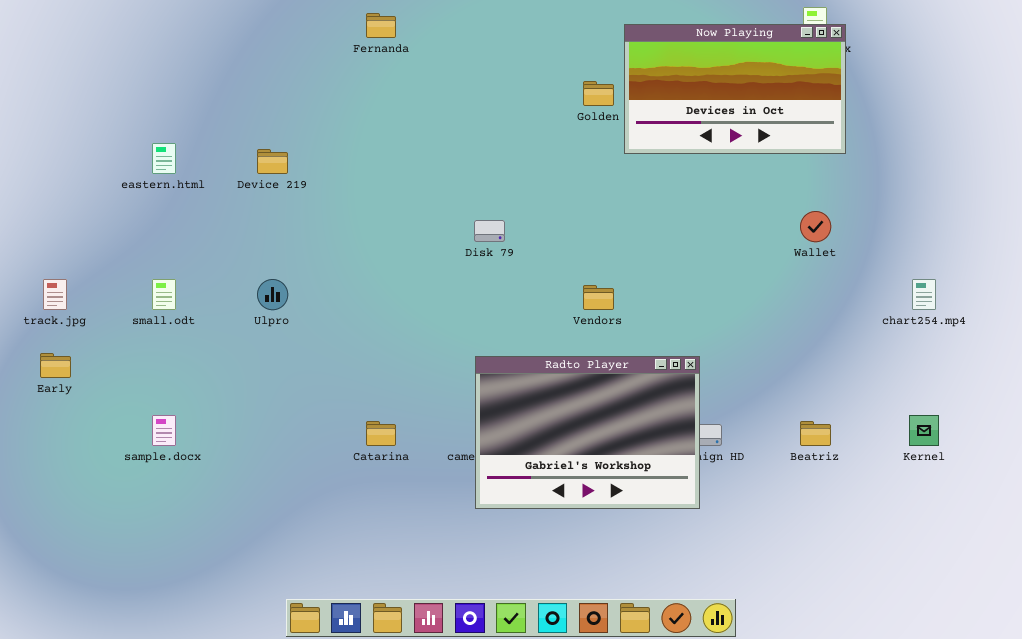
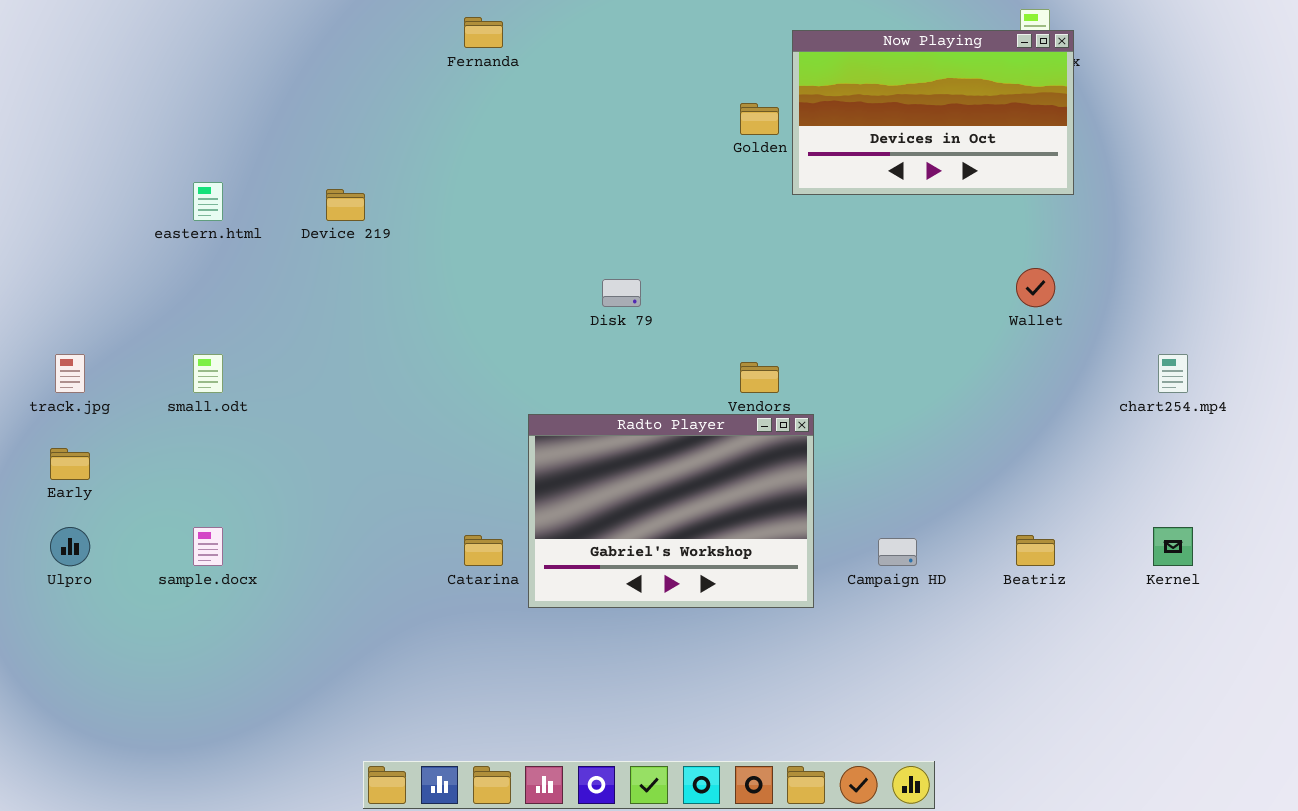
Ulpro: [257,279,288,310] -> [50,527,90,566], moved
Radto Player: [475,356,700,509] -> [528,414,814,608], moved

